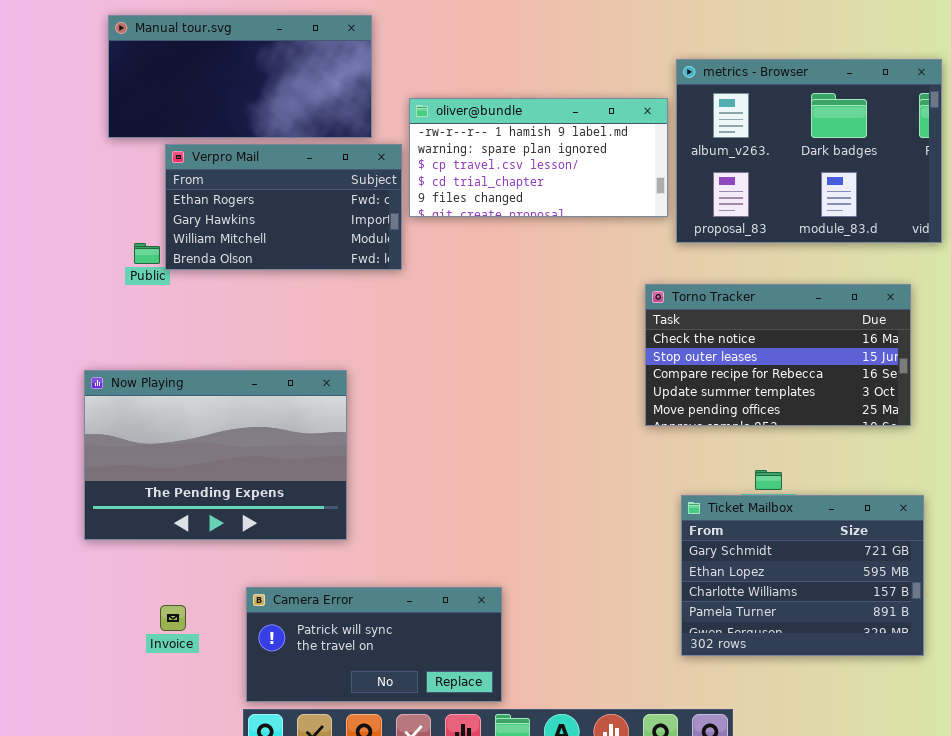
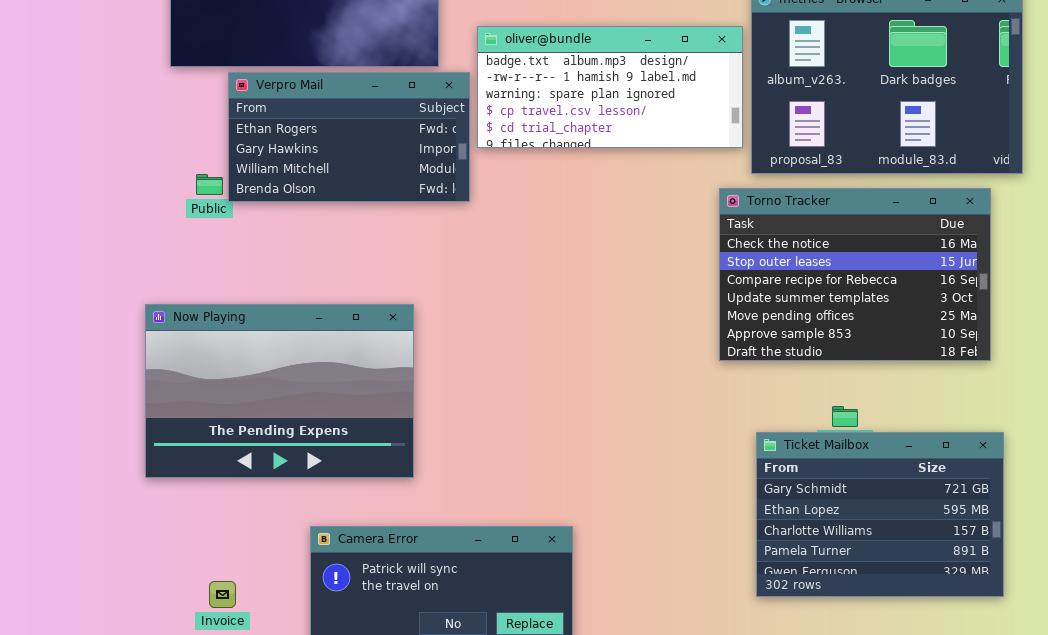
oliver@bundle: [409,98,668,217] -> [477,26,743,148], scrolled up 1 row
Torno Tracker: [645,284,911,426] -> [719,188,991,361], resized
Invoice: [160,605,186,631] -> [209,581,236,608], moved

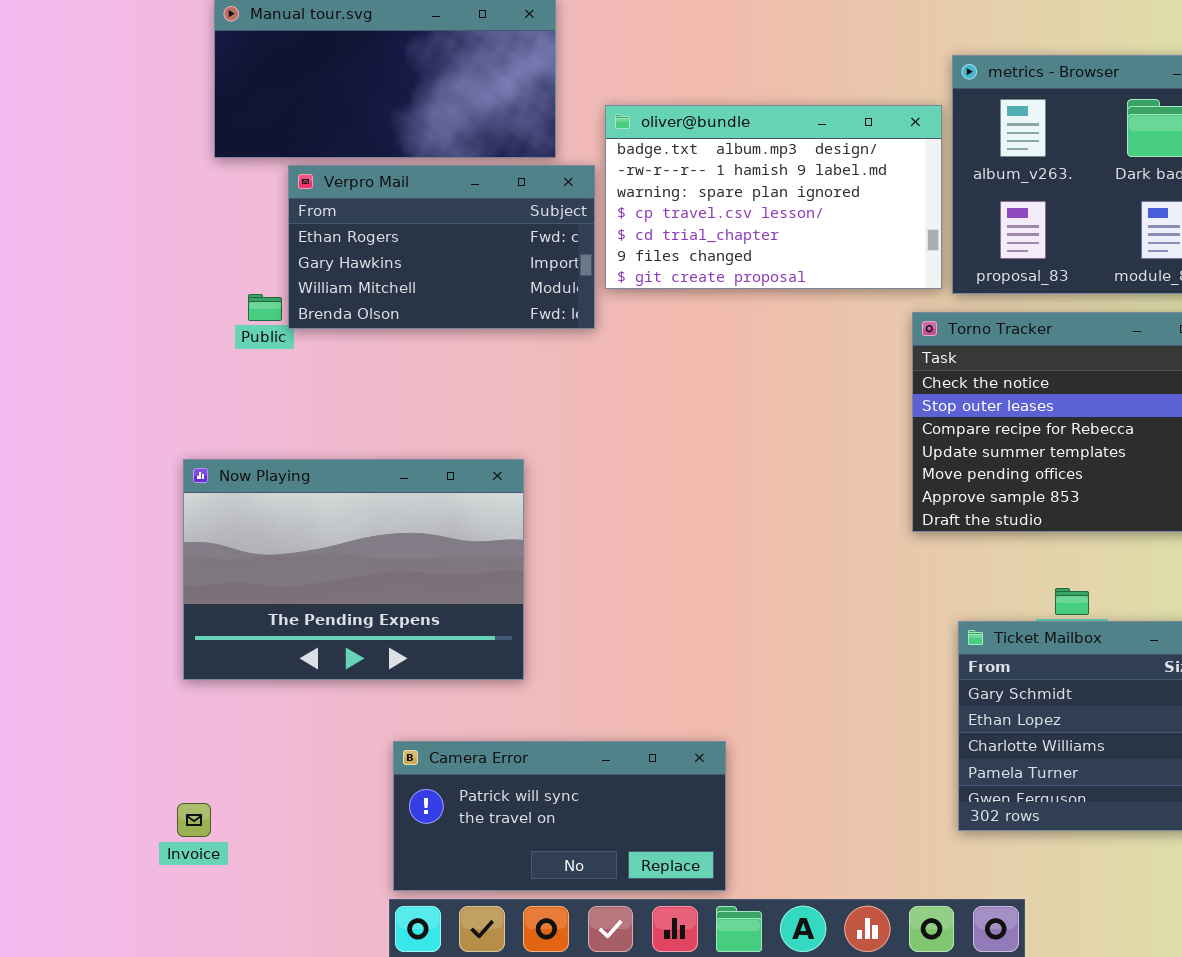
oliver@bundle: [477,26,743,148] -> [605,105,942,289], resized
Invoice: [209,581,236,608] -> [177,803,211,837], moved

